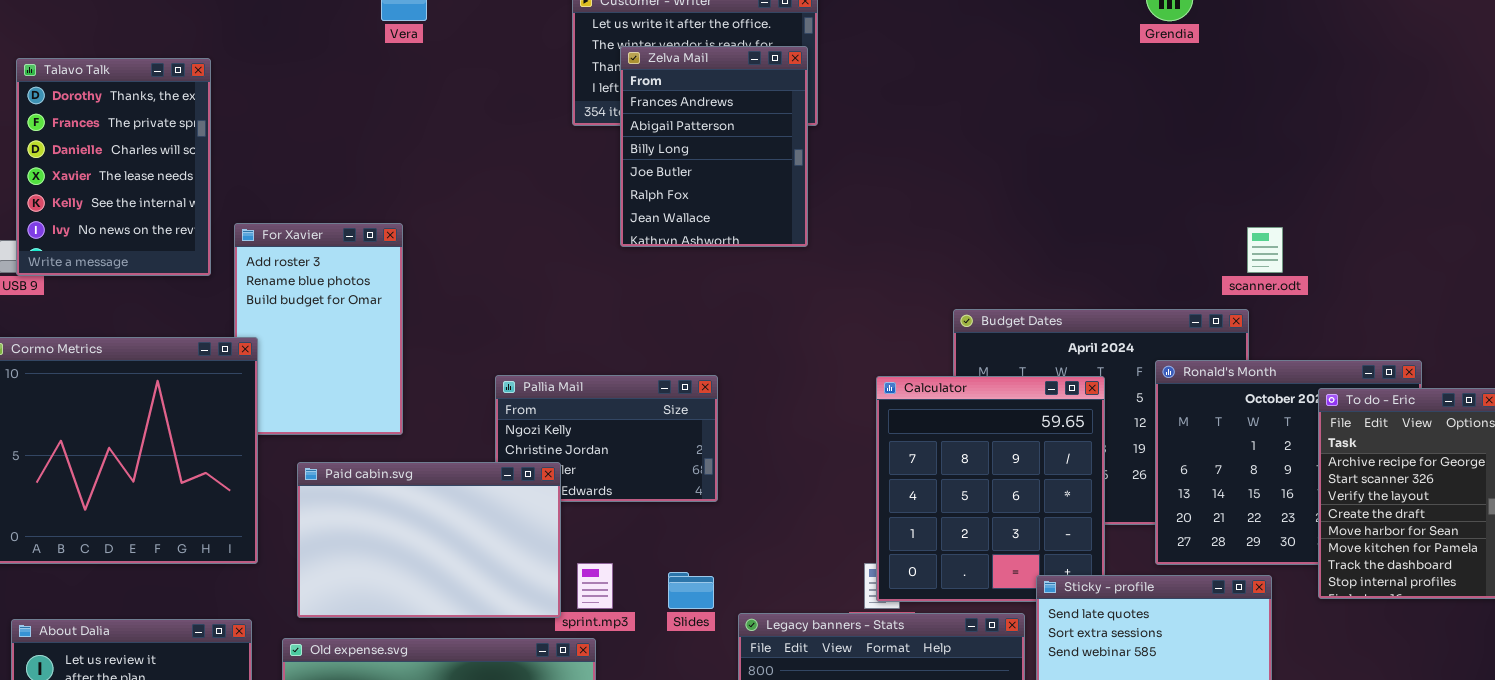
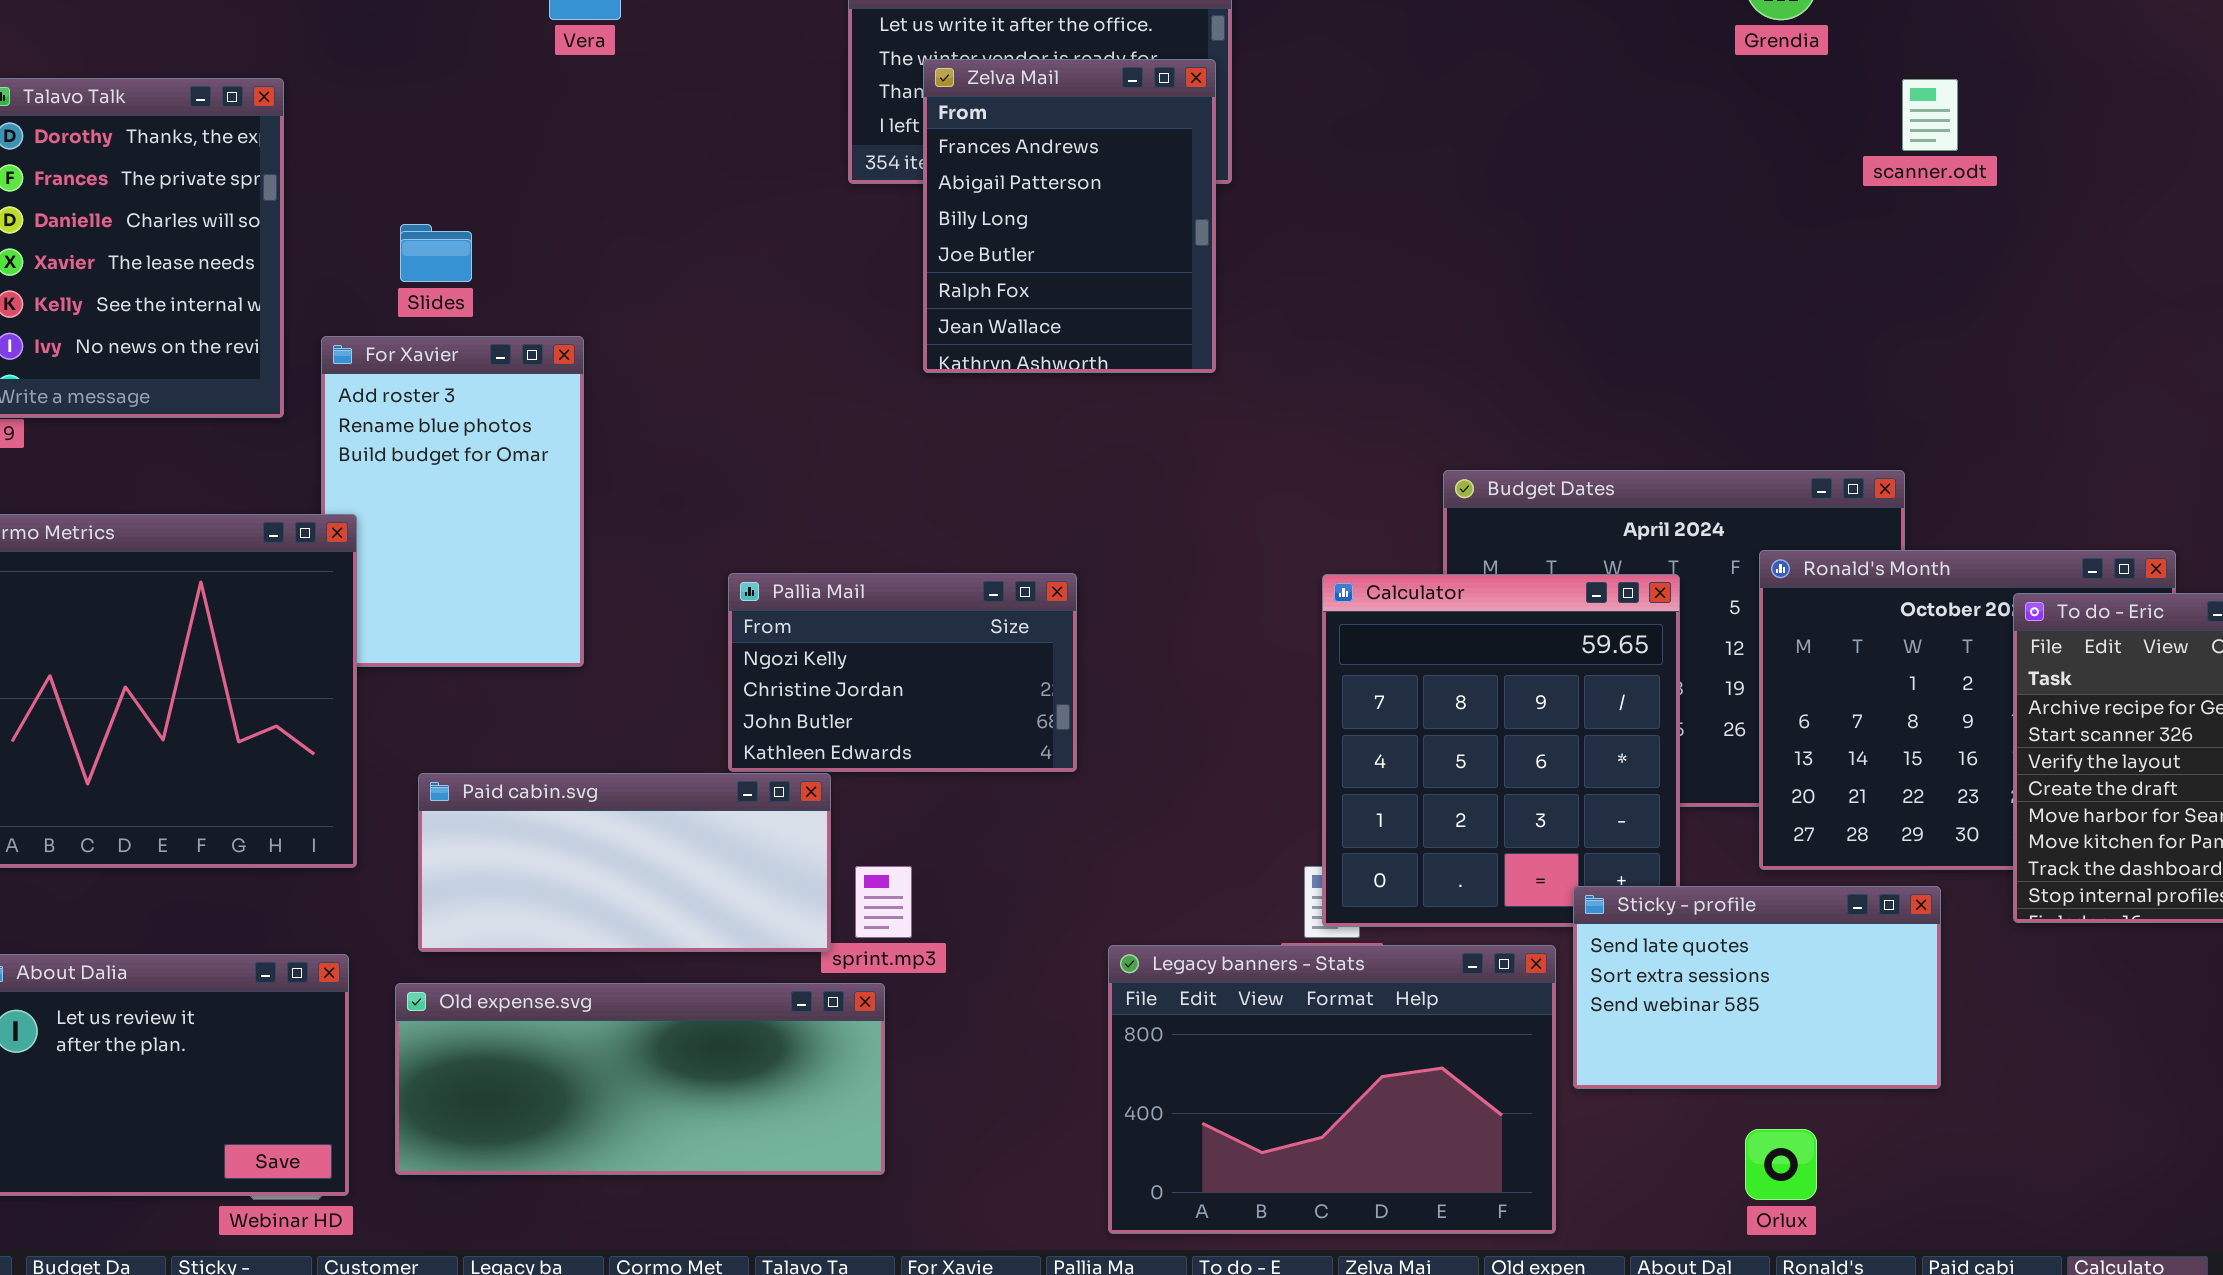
scanner.odt: [1247,227,1283,273] -> [1902,79,1958,151], moved
Paid cabin.svg: [297,462,561,618] -> [418,773,831,952], resized
Slides: [668,572,714,609] -> [400,224,472,282], moved

